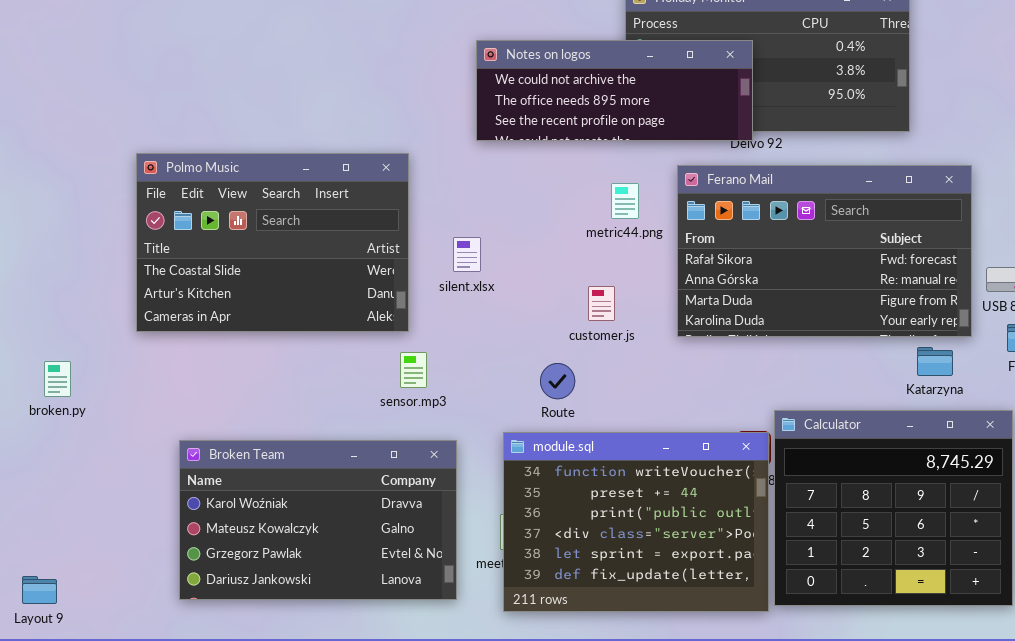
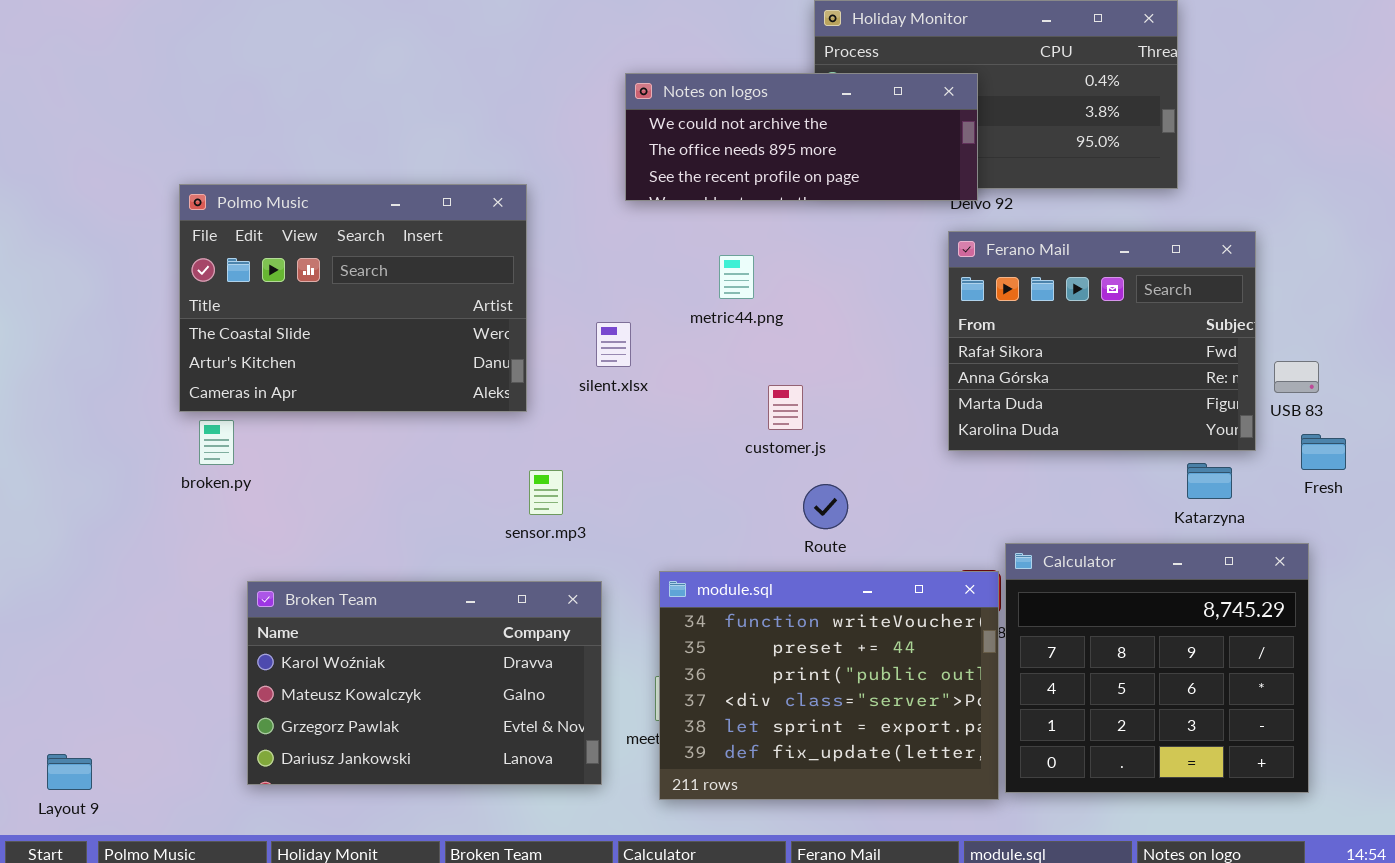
Polmo Music: [136,153,409,332] -> [179,184,527,412], moved
Ferano Mail: [677,165,972,337] -> [948,231,1256,451], resized
metric44.png: [611,183,639,219] -> [719,255,754,299], moved
broken.py: [44,361,71,397] -> [199,420,234,465], moved
Route: [540,363,575,399] -> [803,484,848,529], moved

